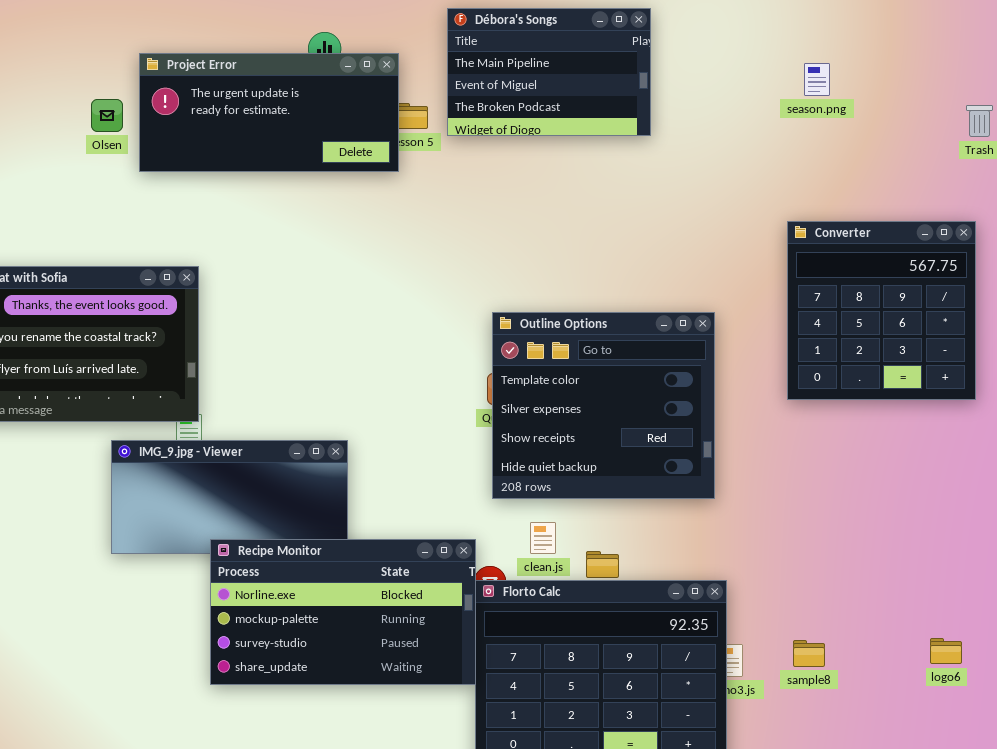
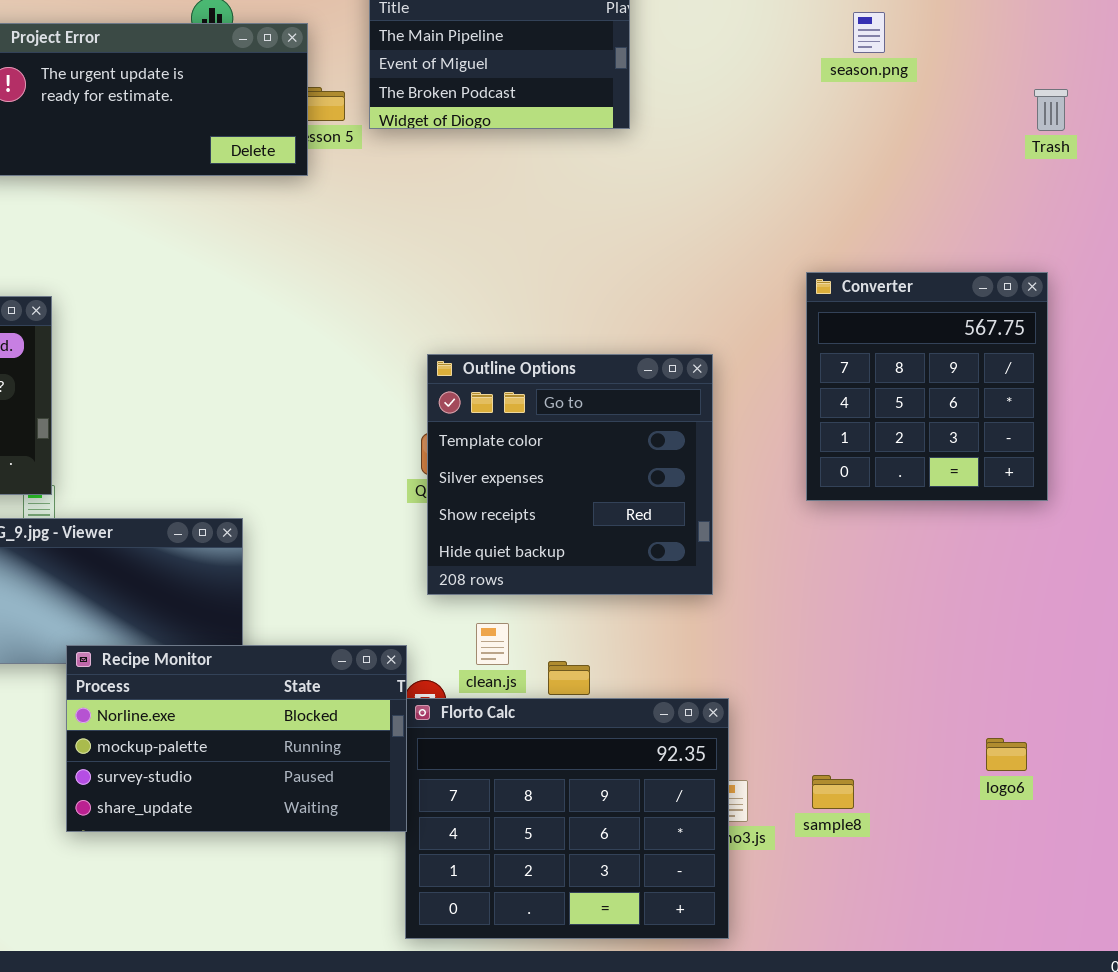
season.png: [804,63,830,96] -> [853,12,885,53], moved
Converter: [787,221,976,400] -> [806,272,1048,501], moved
logo6: [930,638,962,664] -> [986,738,1027,771], moved

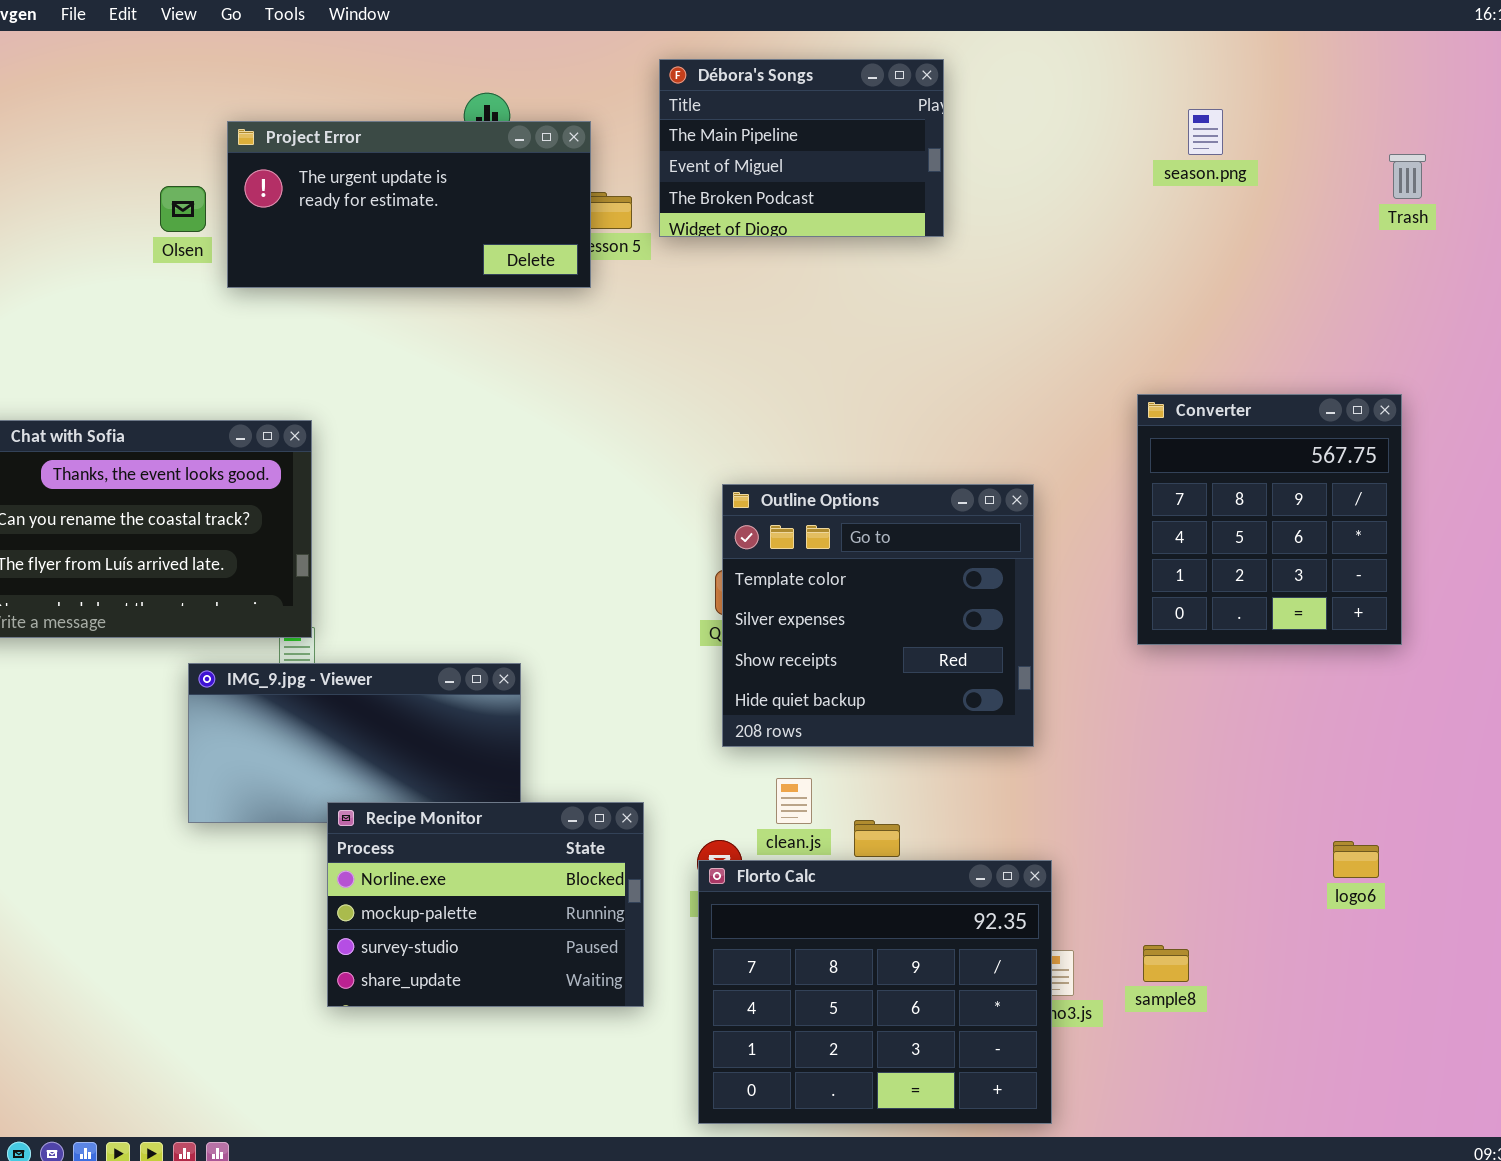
Trash: [1034,89,1068,131] -> [1389,154,1426,199], moved
Recipe Monitor: [66,645,407,832] -> [327,802,644,1007], resized
logo6: [986,738,1027,771] -> [1333,841,1379,878], moved

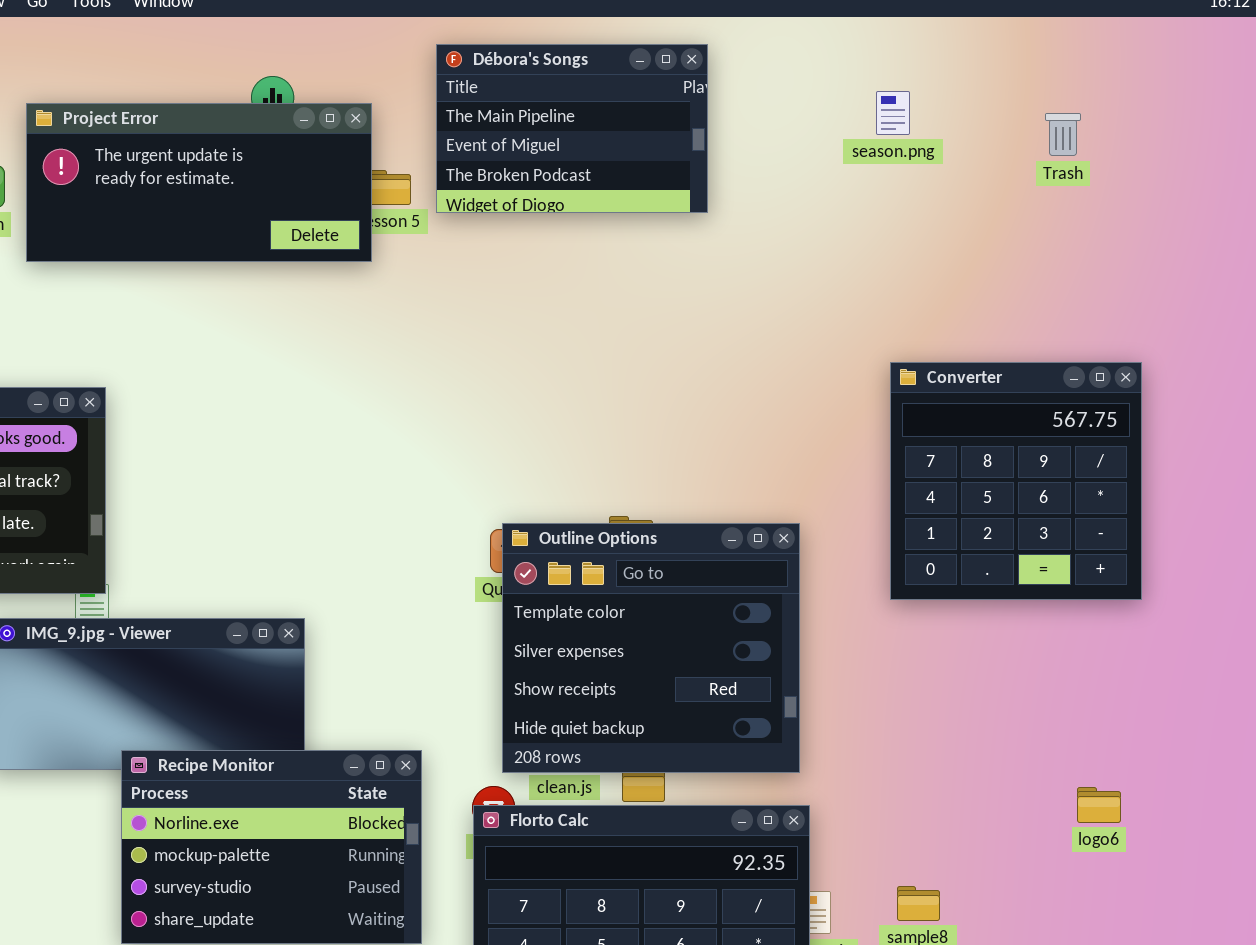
season.png: [1188,109,1223,155] -> [876,91,910,135], moved
Trash: [1389,154,1426,199] -> [1045,113,1081,156], moved
Outline Options: [722,484,1034,747] -> [502,523,800,773], moved

